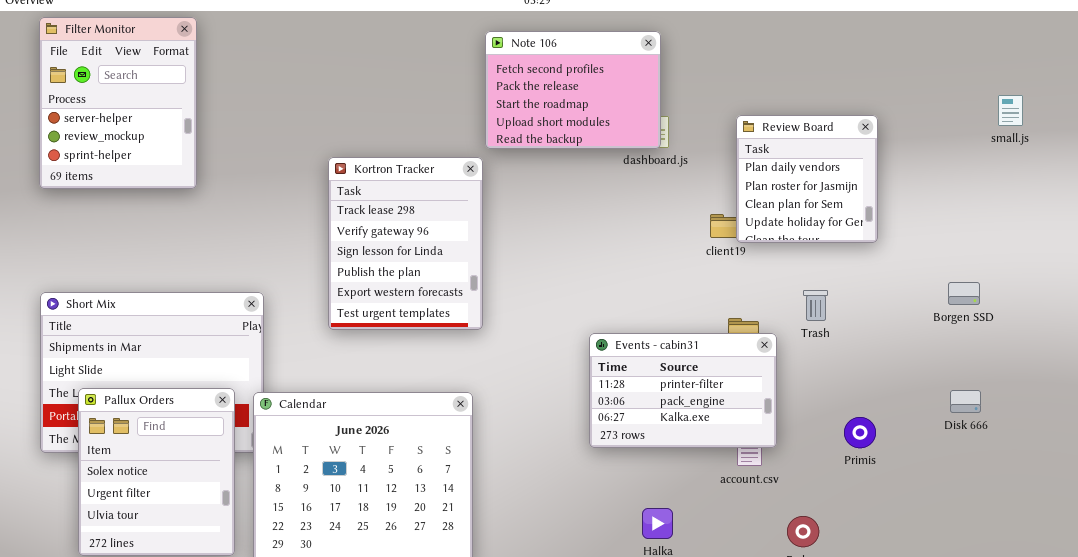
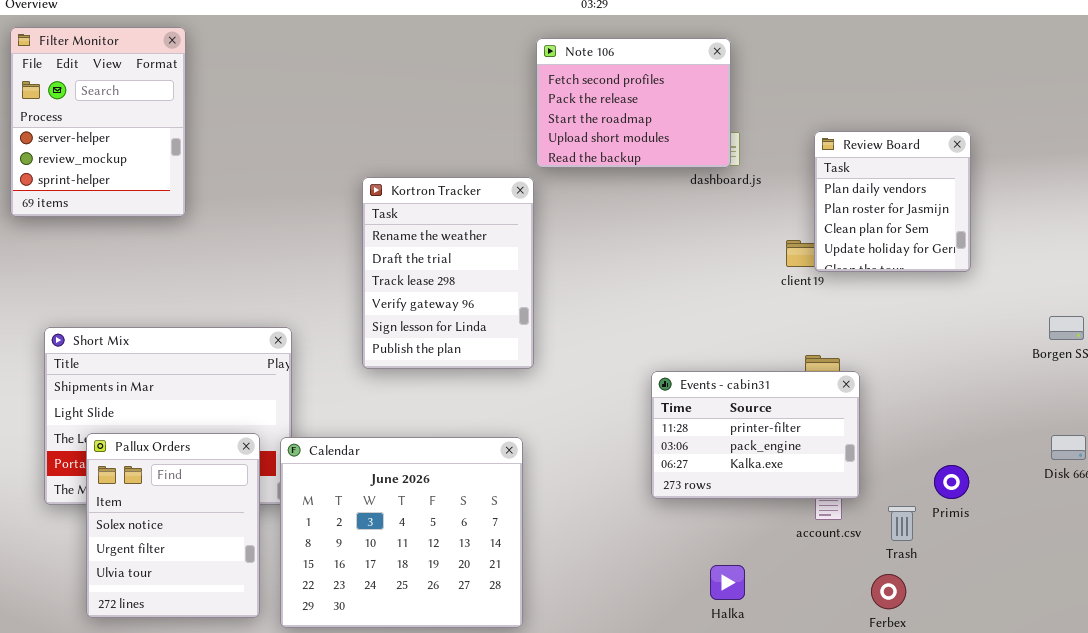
Filter Monitor: [39,17,197,189] -> [10,27,186,217], moved
Kortron Tracker: [328,157,483,330] -> [362,177,534,369], scrolled up 2 rows
Trash: [803,290,828,321] -> [888,506,916,541], moved

